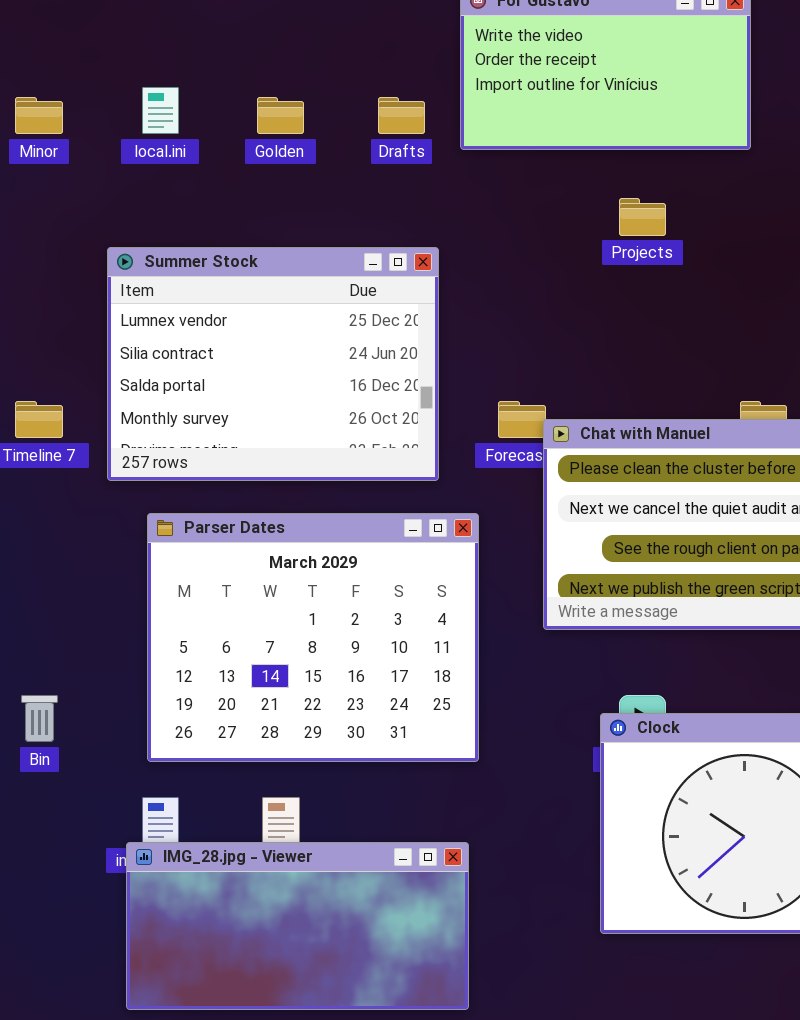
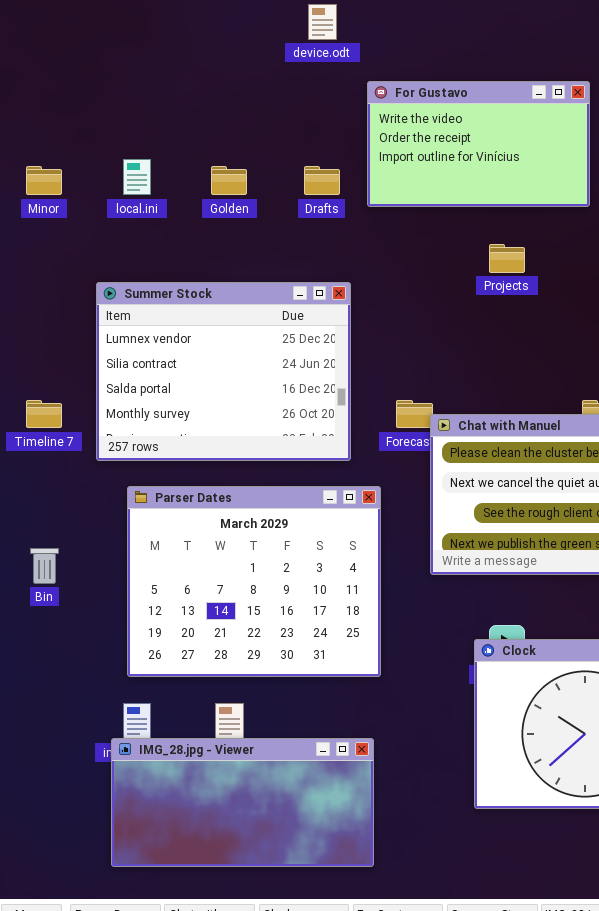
Bin: [21,695,58,742] -> [30,548,59,584], moved

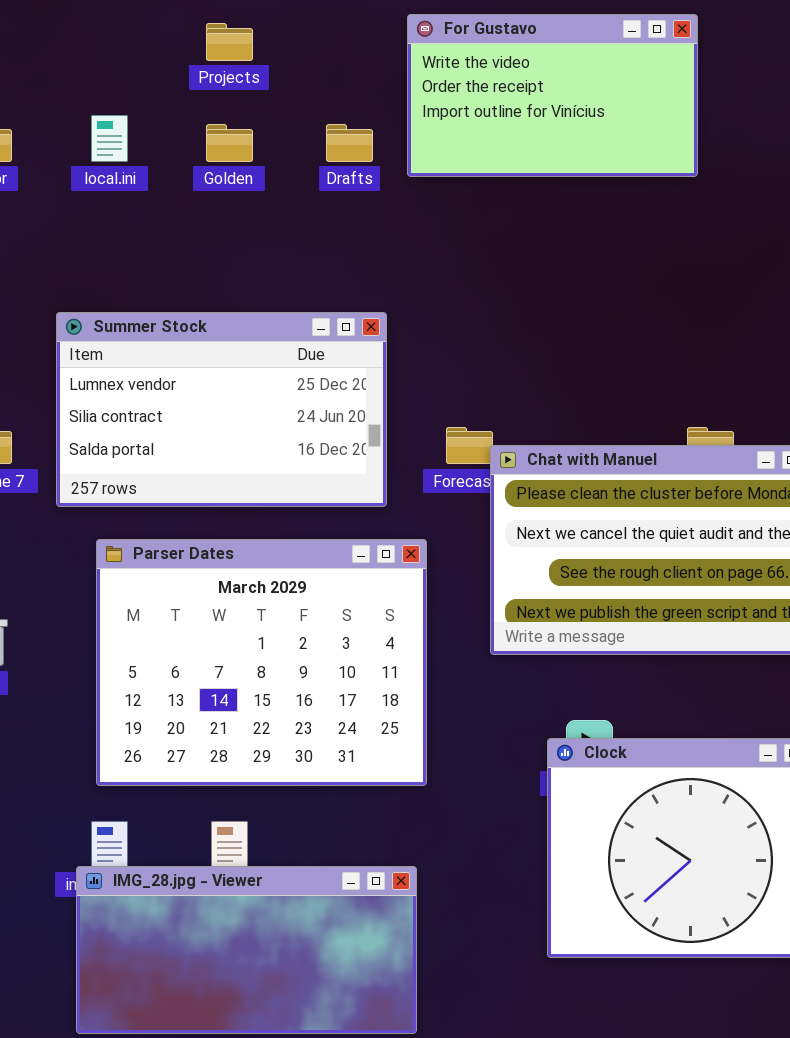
Projects: [489,244,525,273] -> [206,23,253,61], moved
Summer Stock: [96,282,351,461] -> [56,312,387,507], resized

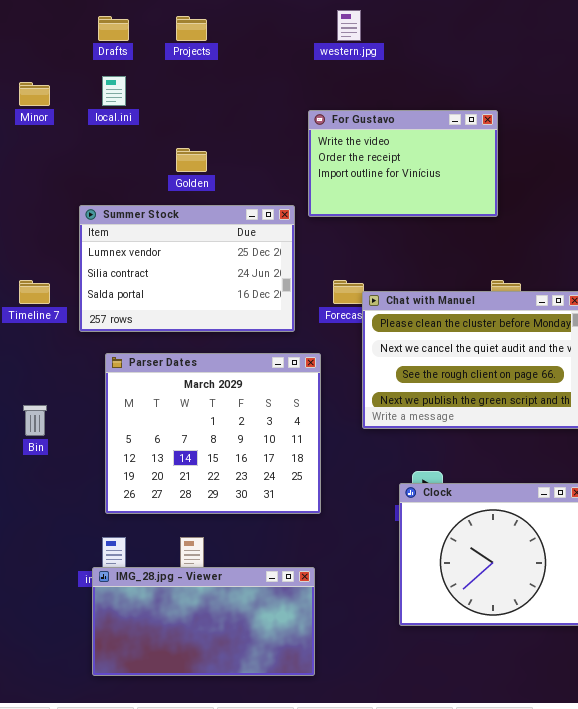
For Gustavo: [407,14,698,177] -> [308,110,498,217], moved
Golden: [206,124,253,162] -> [176,148,207,172], moved
Drafts: [326,124,373,162] -> [98,16,129,41], moved

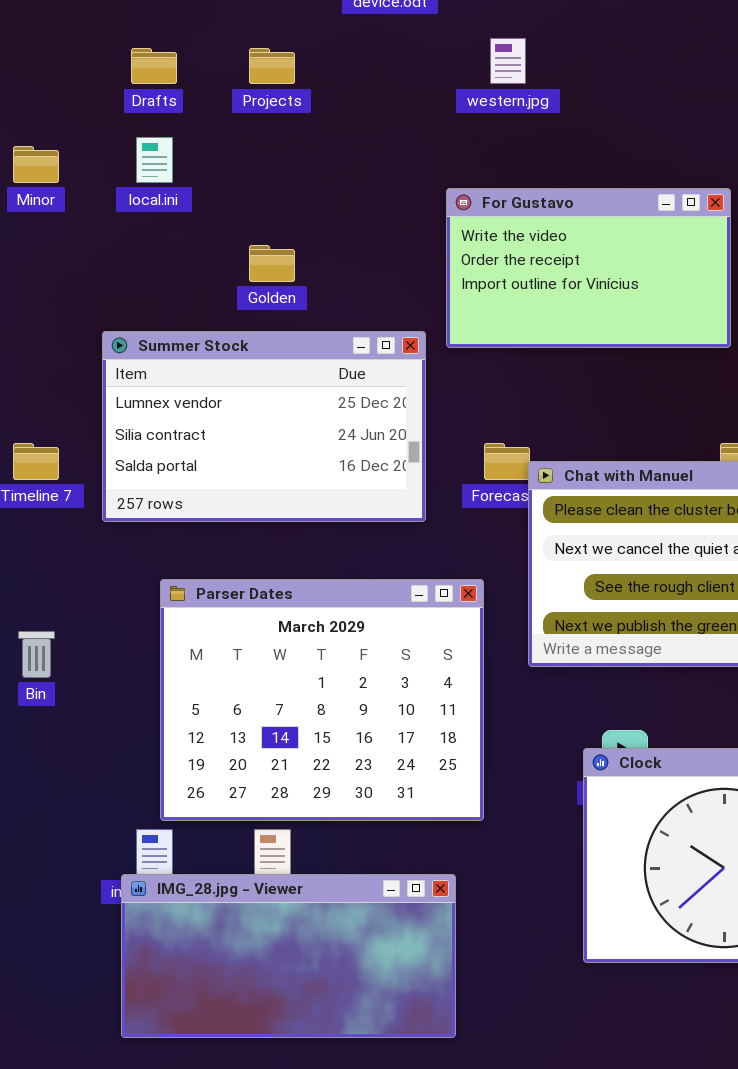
Parser Dates: [105,353,321,514] -> [160,579,484,821], moved

